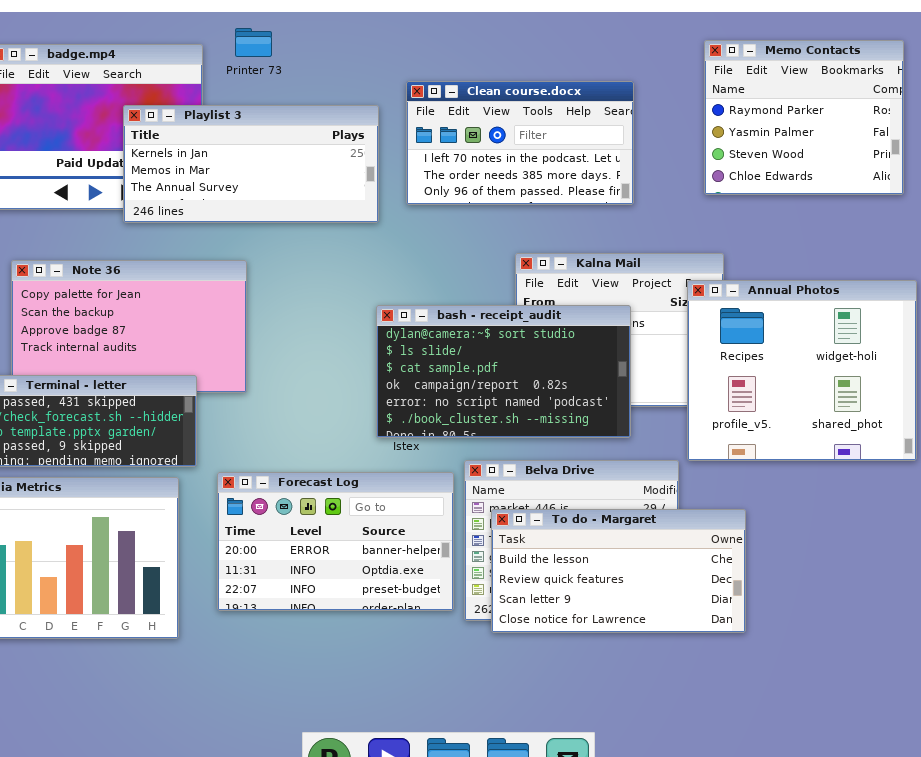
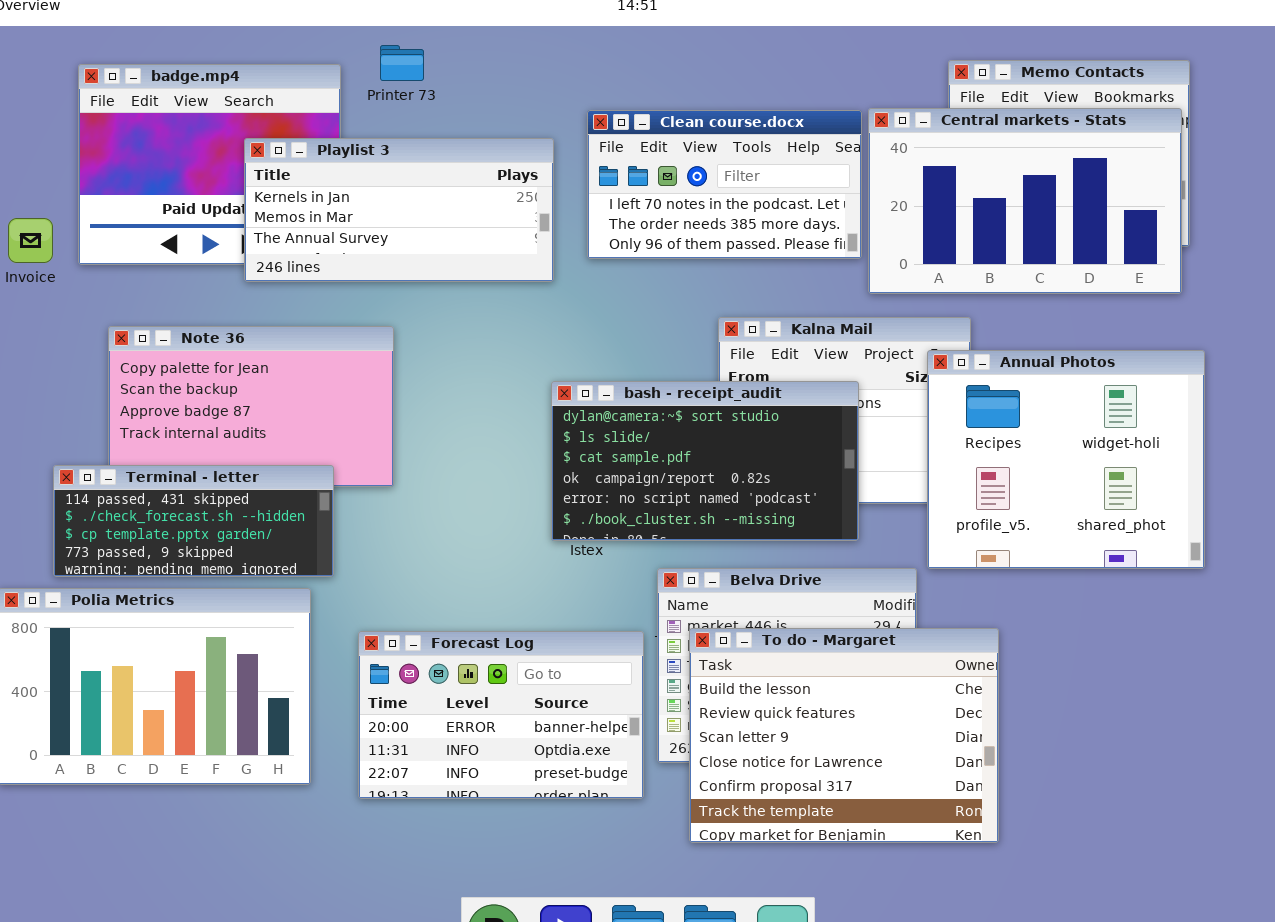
Central markets - Stats: none -> [868,108,1182,294], opened
Forecast Log: [217,472,454,611] -> [358,631,644,799], moved
To do - Margaret: [491,509,746,633] -> [689,628,999,843], resized

